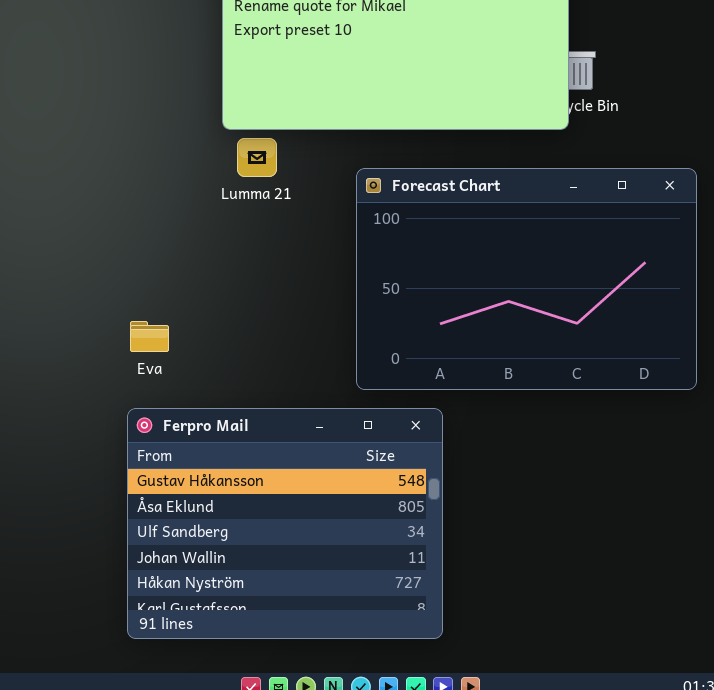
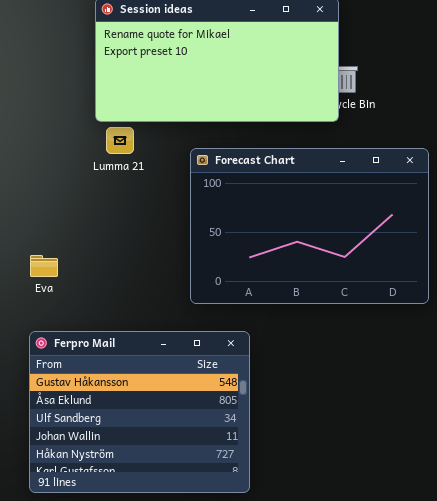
Ferpro Mail: [127,408,443,639] -> [29,331,250,493], moved

